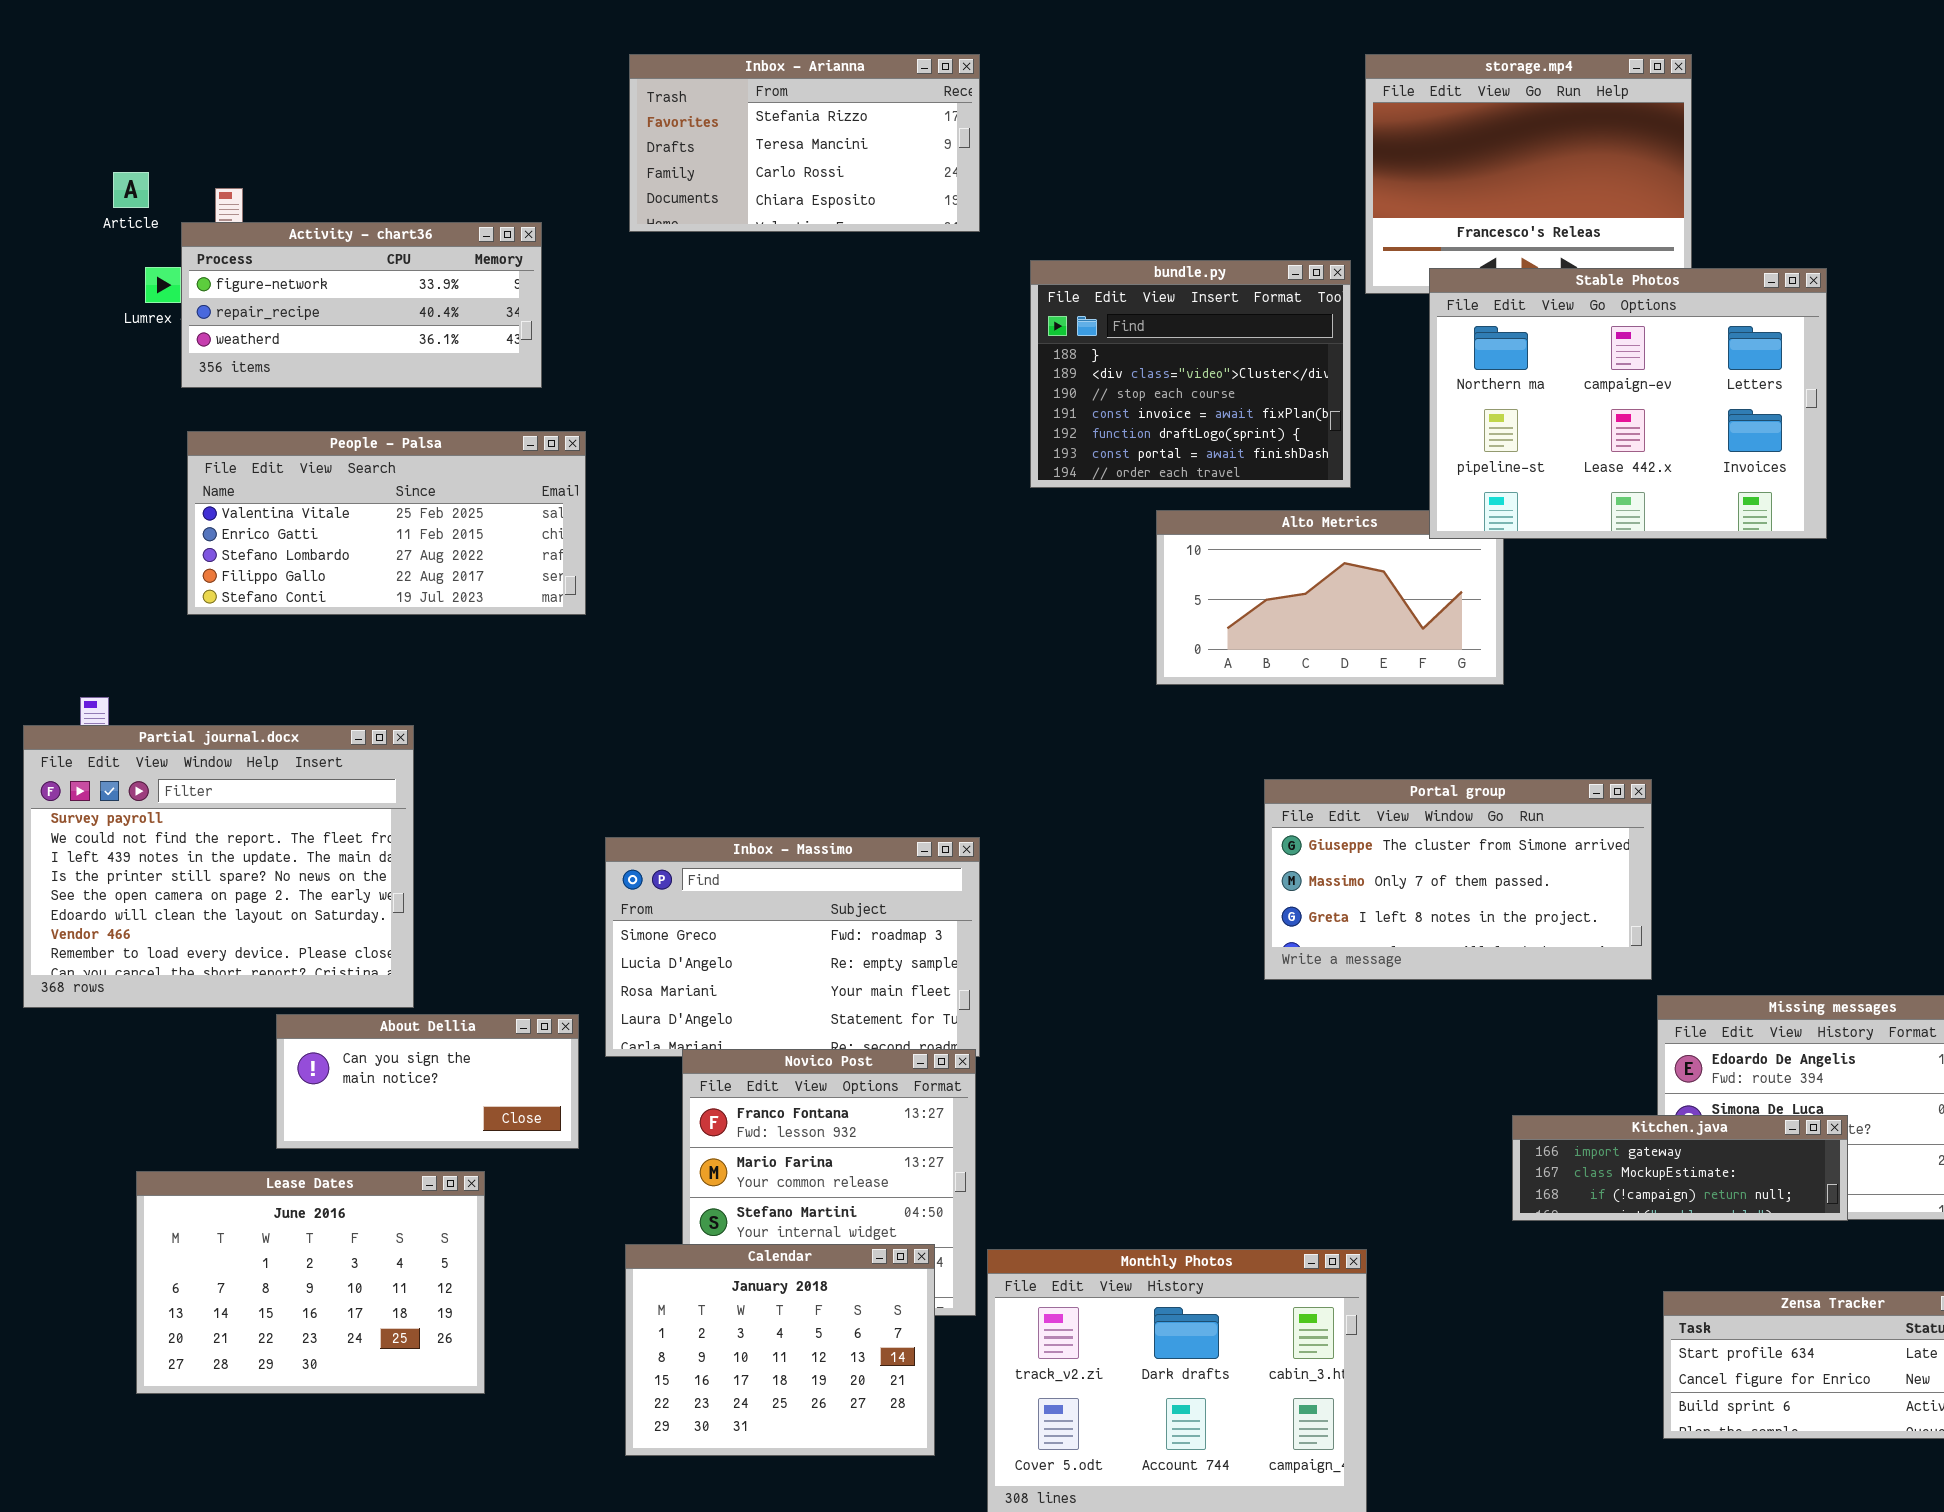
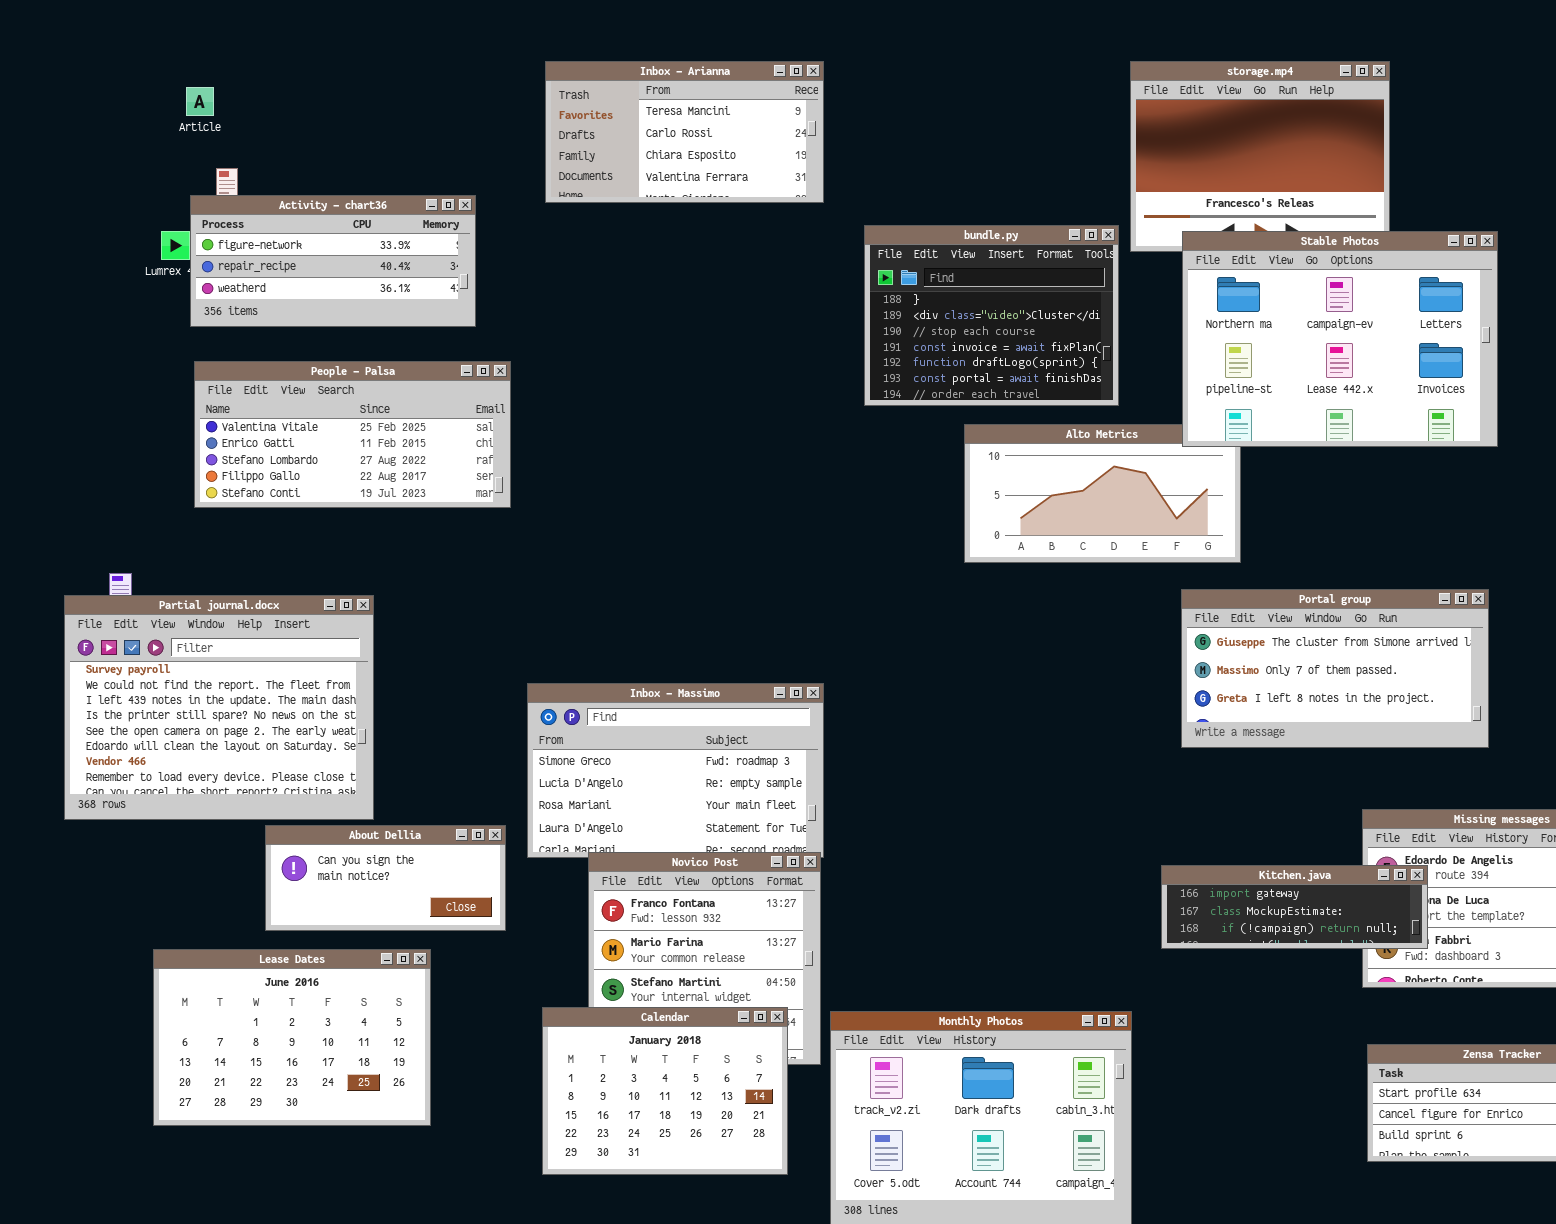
Inbox - Arianna: [629,54,980,232] -> [545,61,824,203], scrolled down 1 row
Article: [113,172,149,208] -> [186,87,214,116], moved
Portal group: [1264,779,1652,980] -> [1181,589,1489,748], moved
Kitchen.java: [1512,1115,1848,1221] -> [1161,865,1428,949], moved

